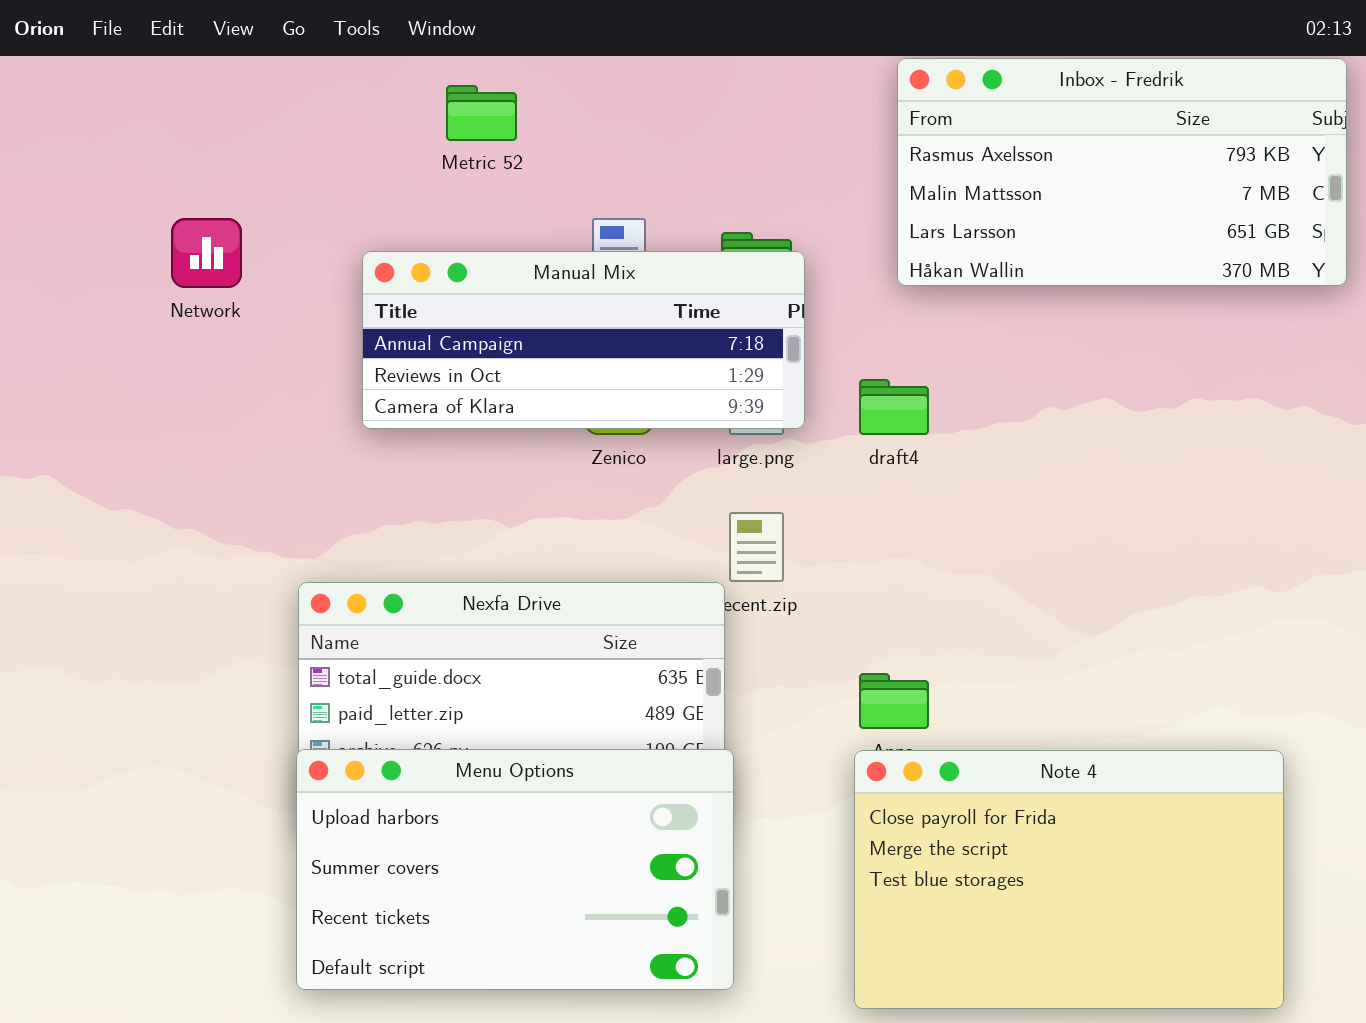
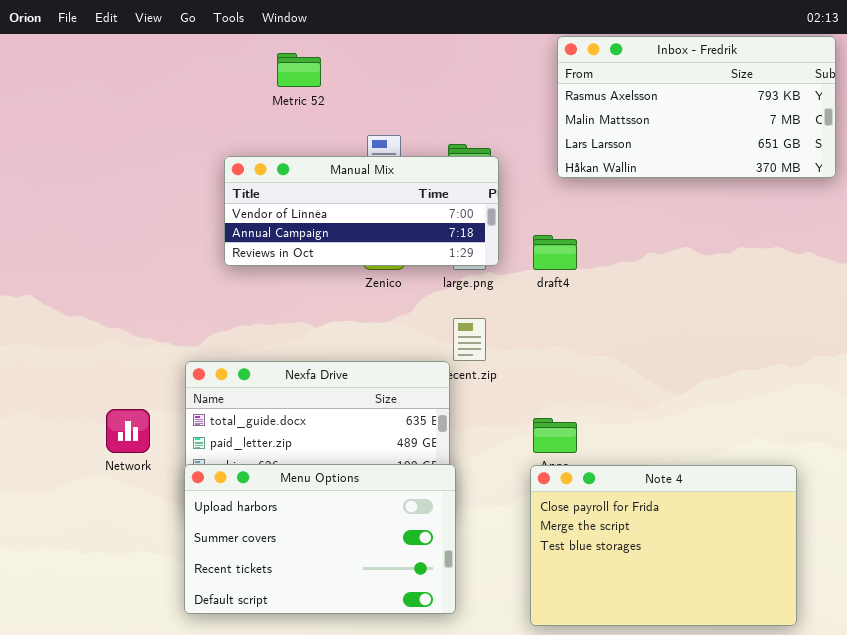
Network: [171,218,242,288] -> [106,409,150,453], moved
Manual Mix: [362,251,805,429] -> [224,156,499,266], scrolled up 1 row

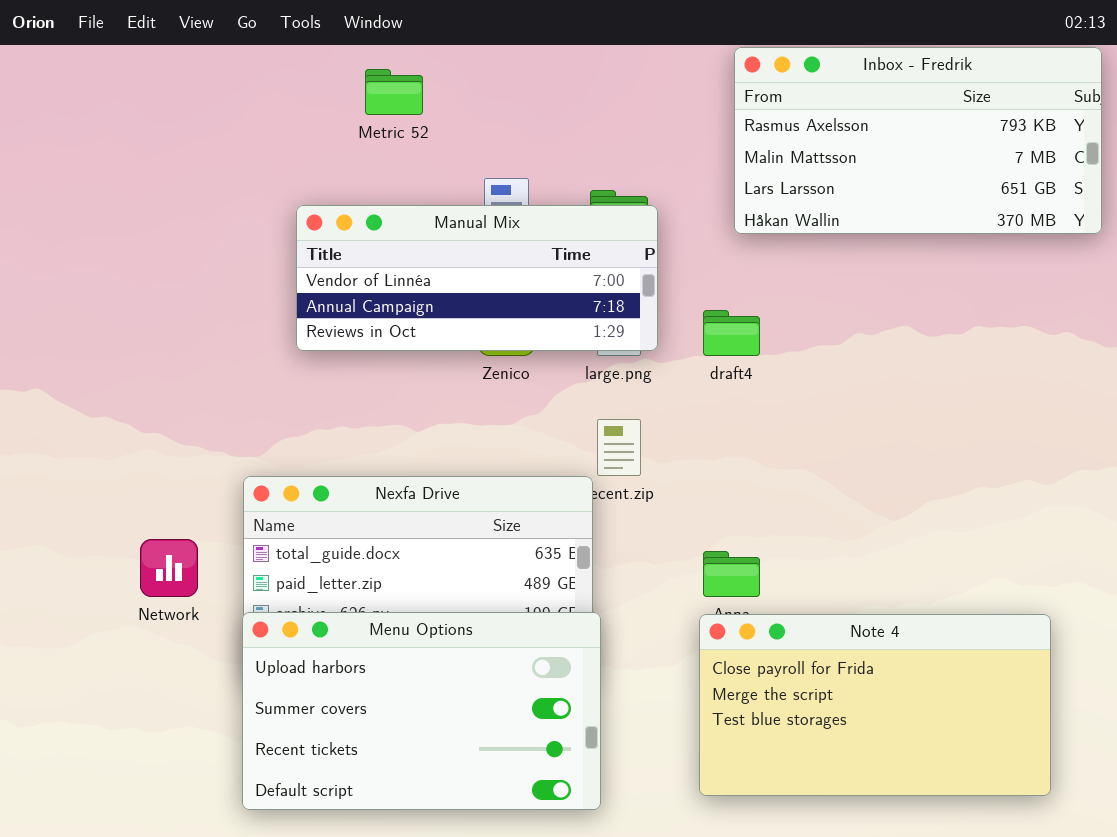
Note 4: [530,465,797,626] -> [699,614,1051,796], resized

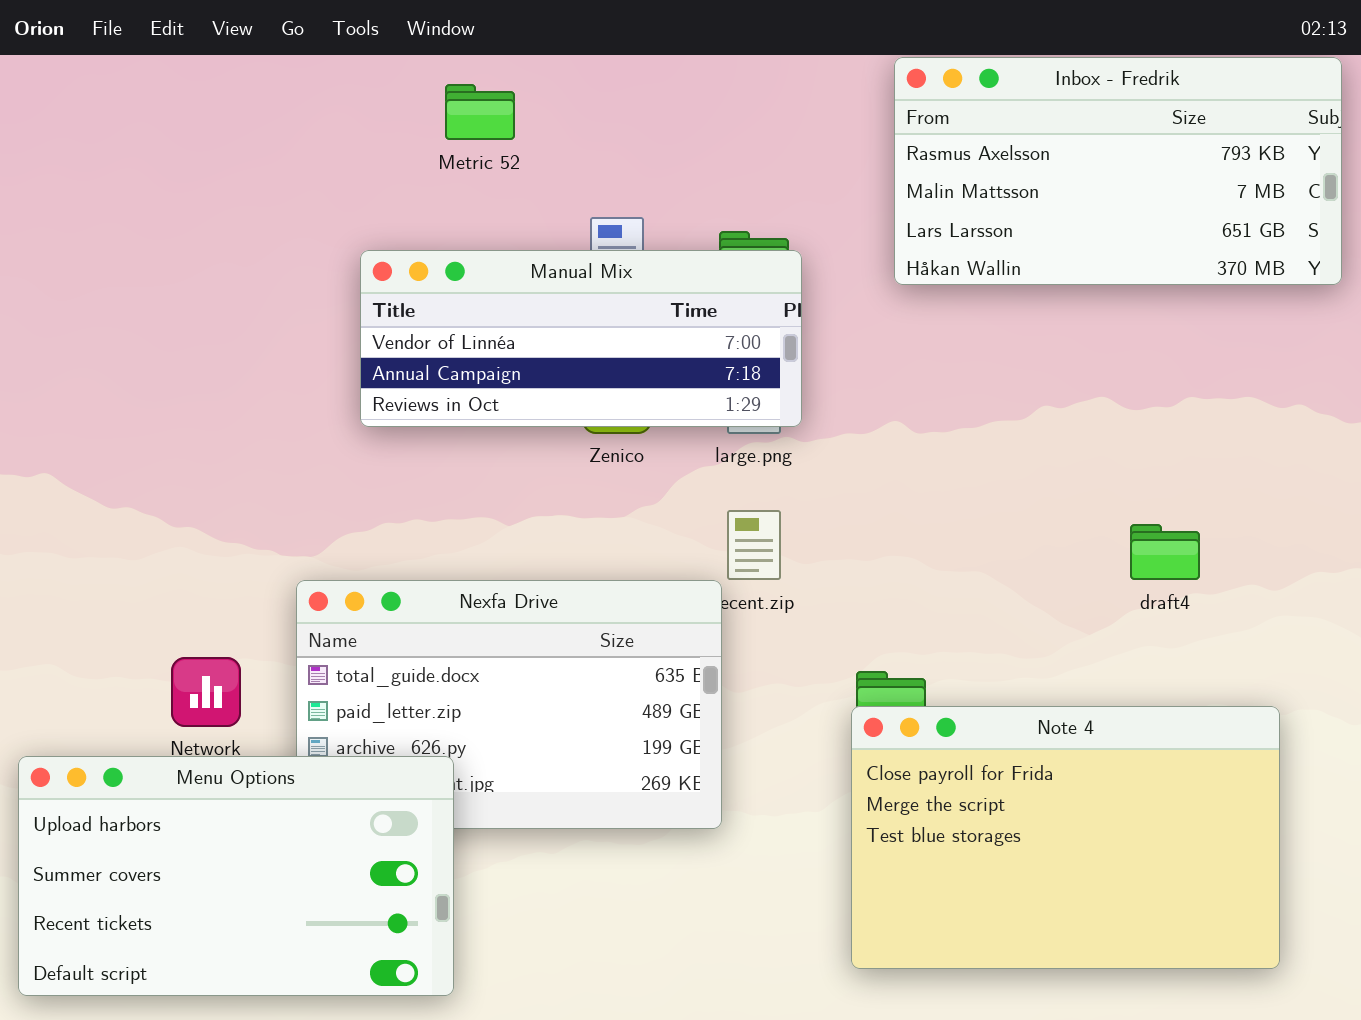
draft4: [703,310,760,356] -> [1130,524,1200,580], moved
Menu Options: [242,612,601,810] -> [18,756,454,996], moved
Note 4: [699,614,1051,796] -> [851,706,1280,969], resized

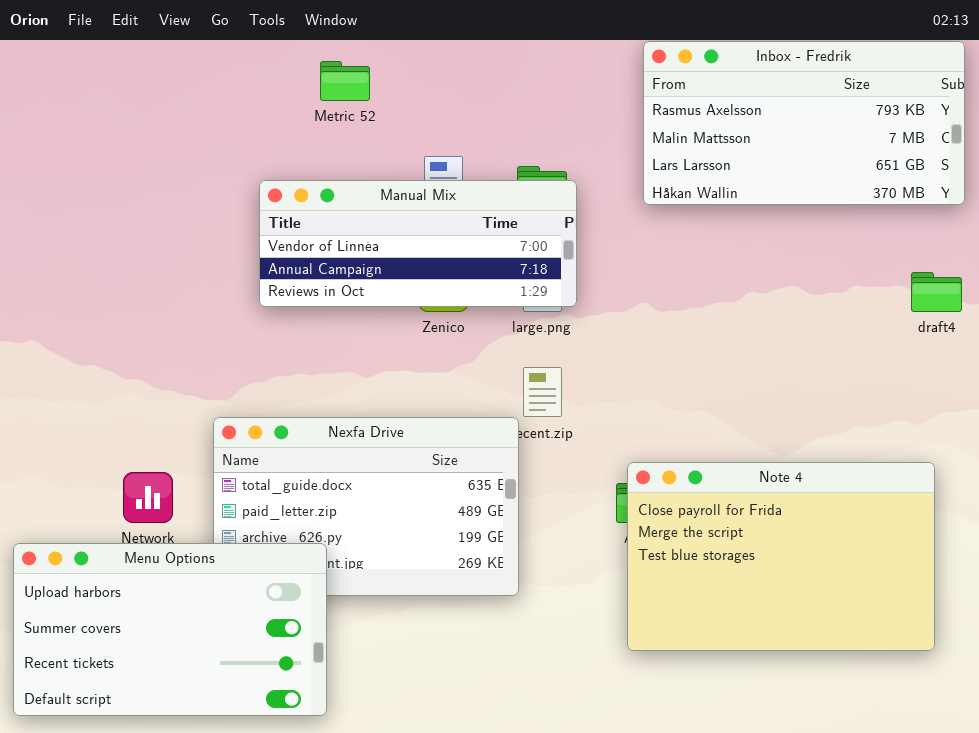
draft4: [1130,524,1200,580] -> [911,272,962,312], moved
Note 4: [851,706,1280,969] -> [627,462,935,651], moved

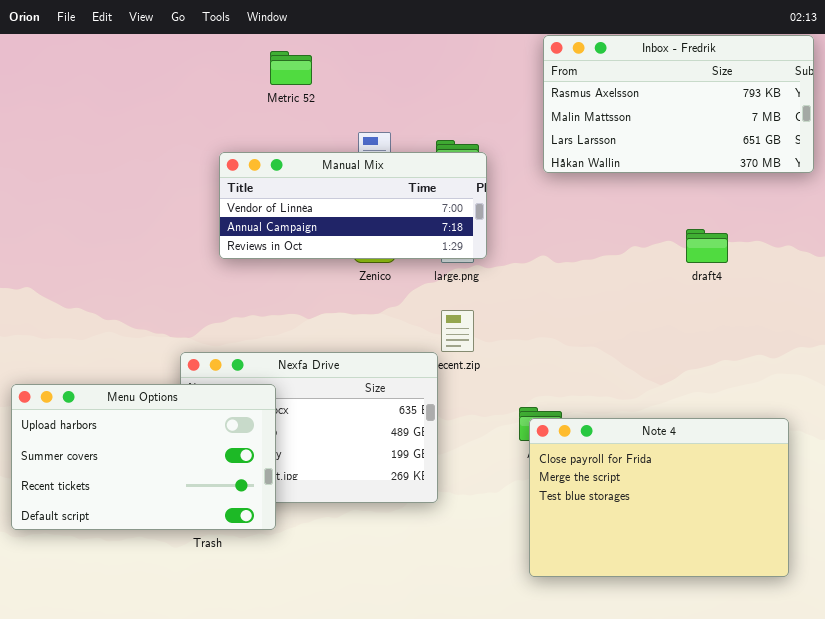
draft4: [911,272,962,312] -> [686,229,728,263], moved
Note 4: [627,462,935,651] -> [529,418,789,577], moved
Menu Options: [13,543,327,716] -> [11,384,276,530], moved

